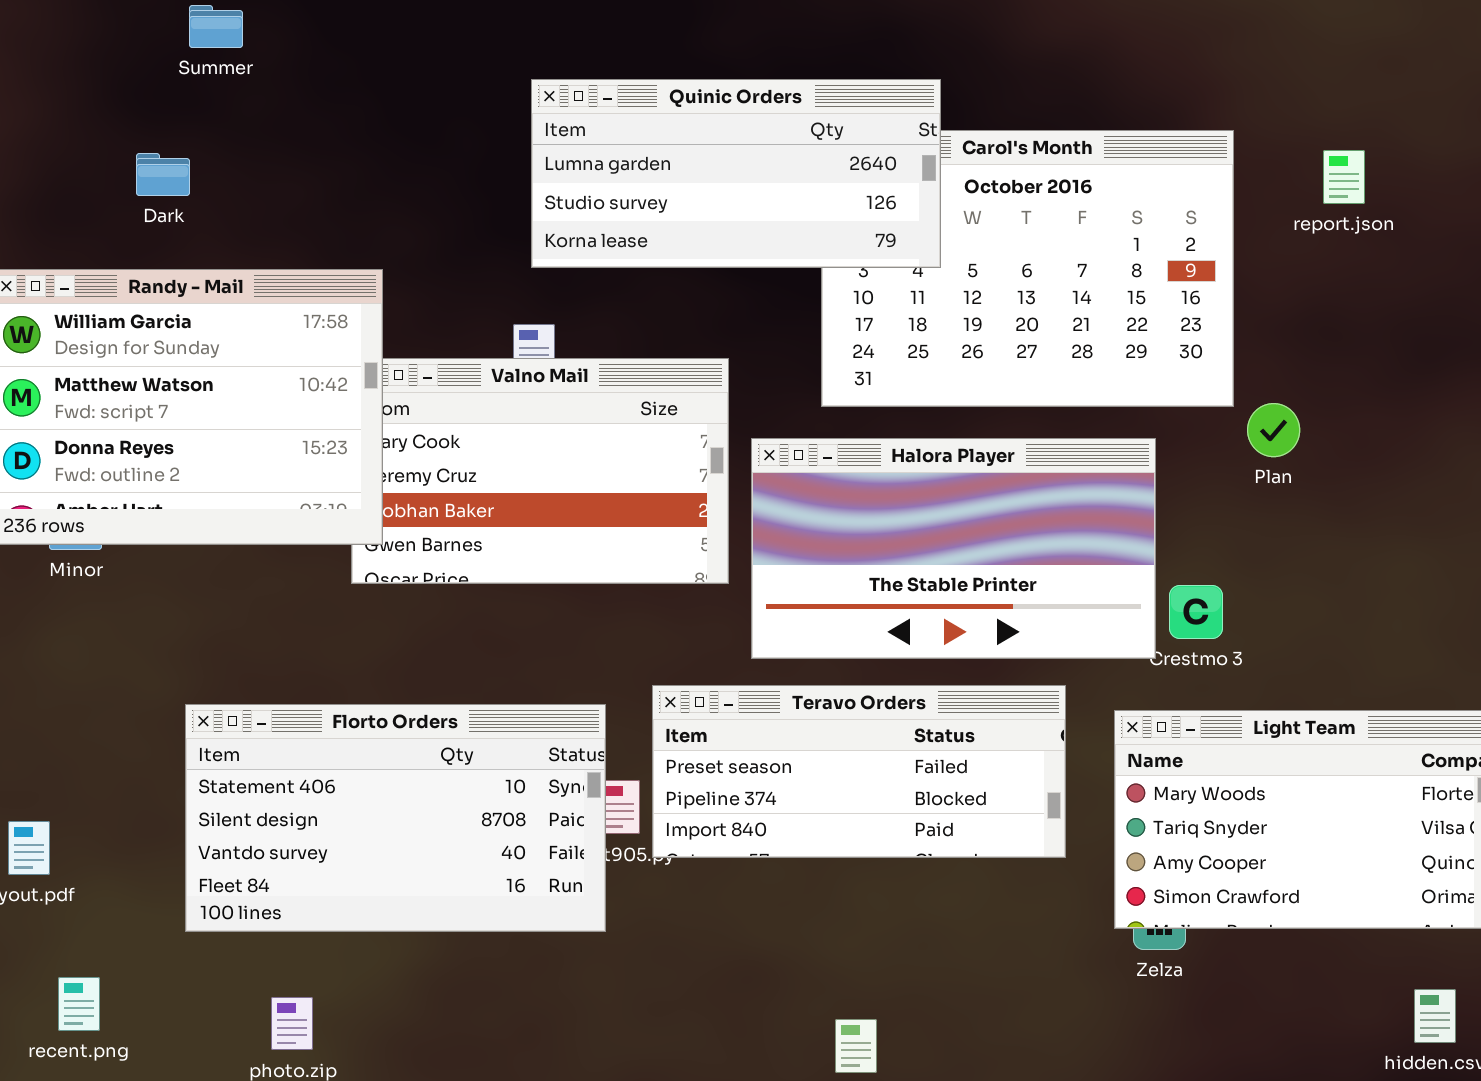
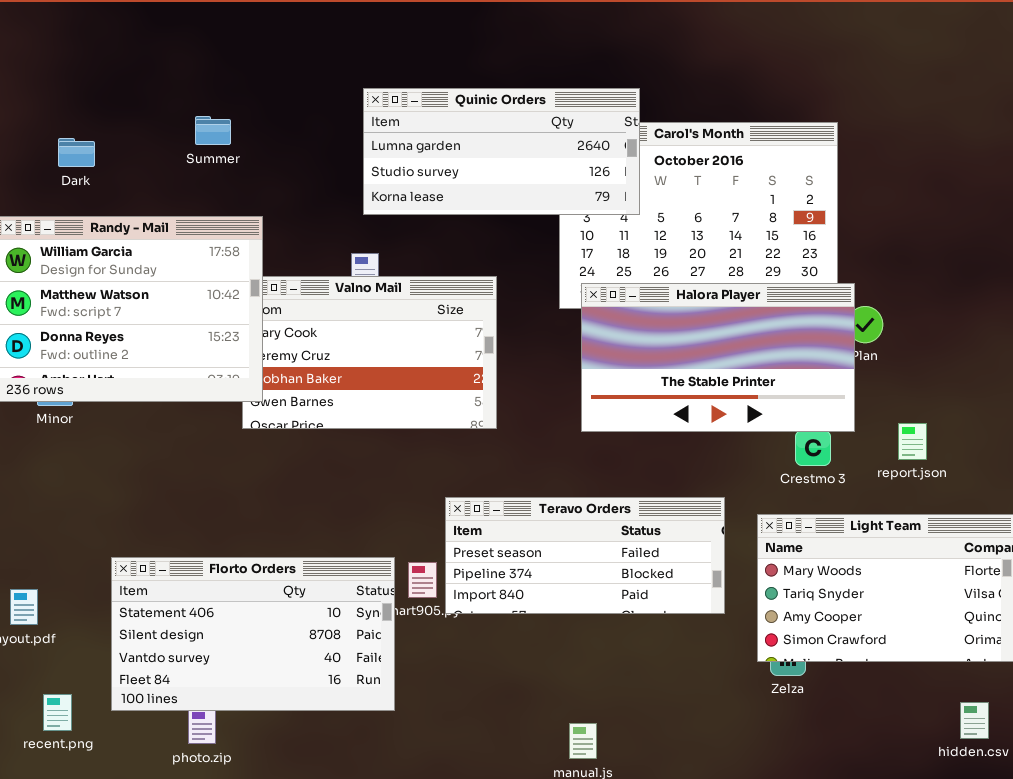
Summer: [189,5,243,48] -> [195,116,231,145], moved
report.json: [1323,150,1365,204] -> [898,423,927,460], moved
Dark: [136,153,190,196] -> [58,138,95,167], moved
Halora Player: [751,438,1156,659] -> [581,283,855,432], moved
Florto Orders: [185,704,606,932] -> [111,557,395,711], moved

